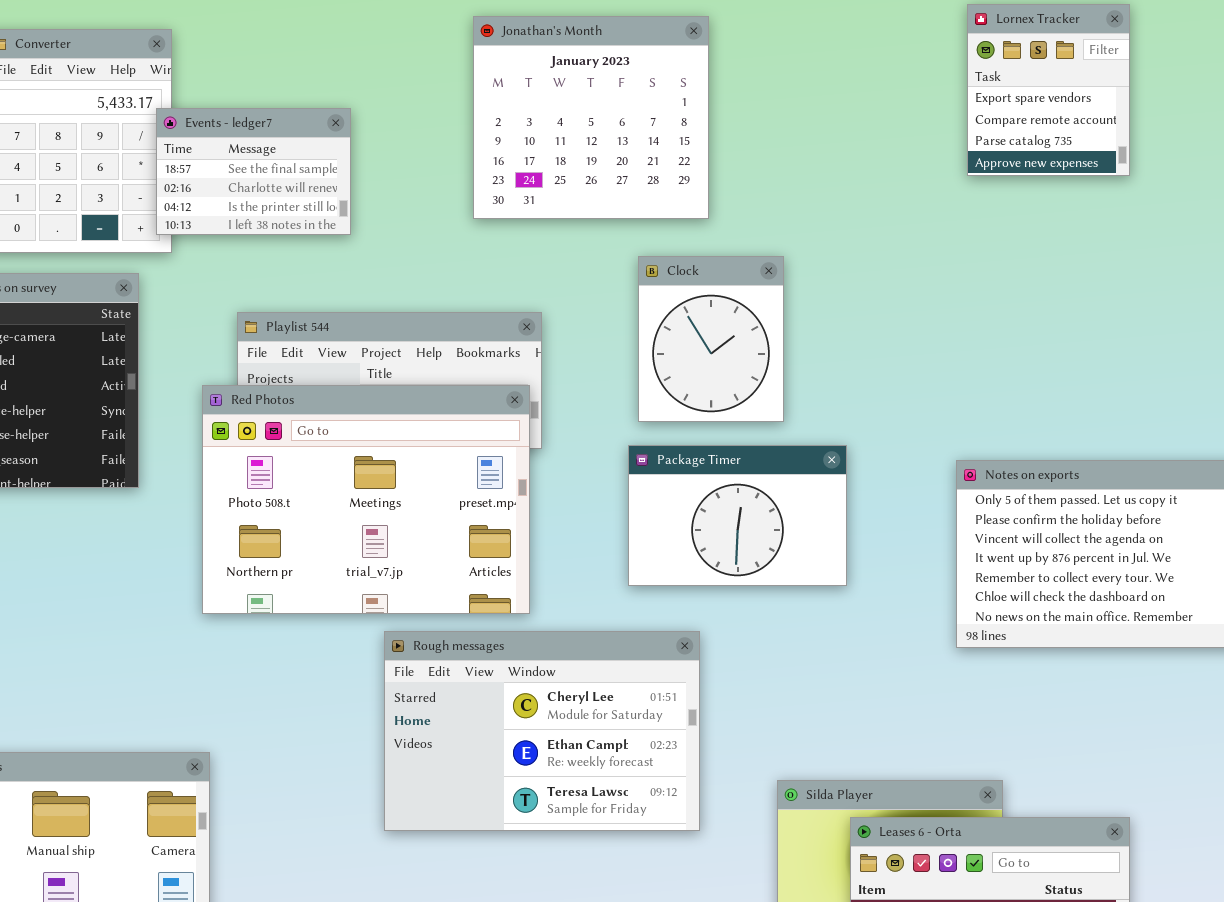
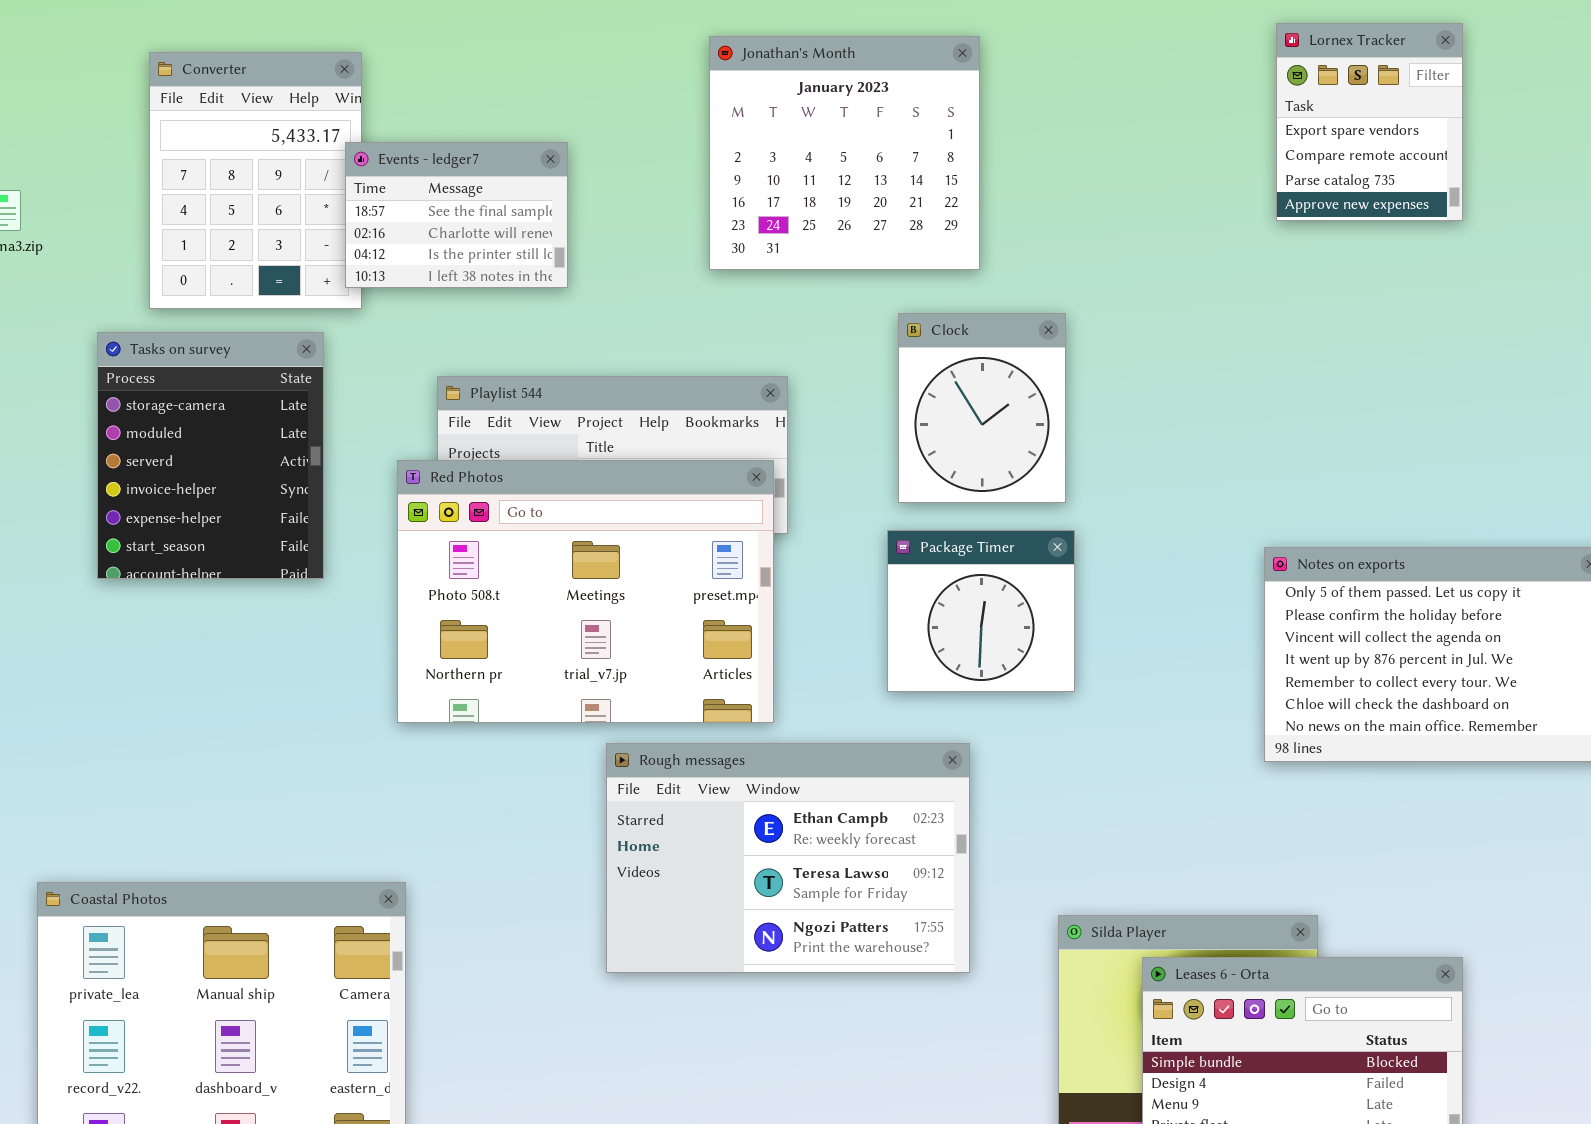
Package Timer: [628,445,847,586] -> [887,530,1075,692], resized
Rough messages: [384,631,700,831] -> [606,743,970,973], scrolled down 1 row

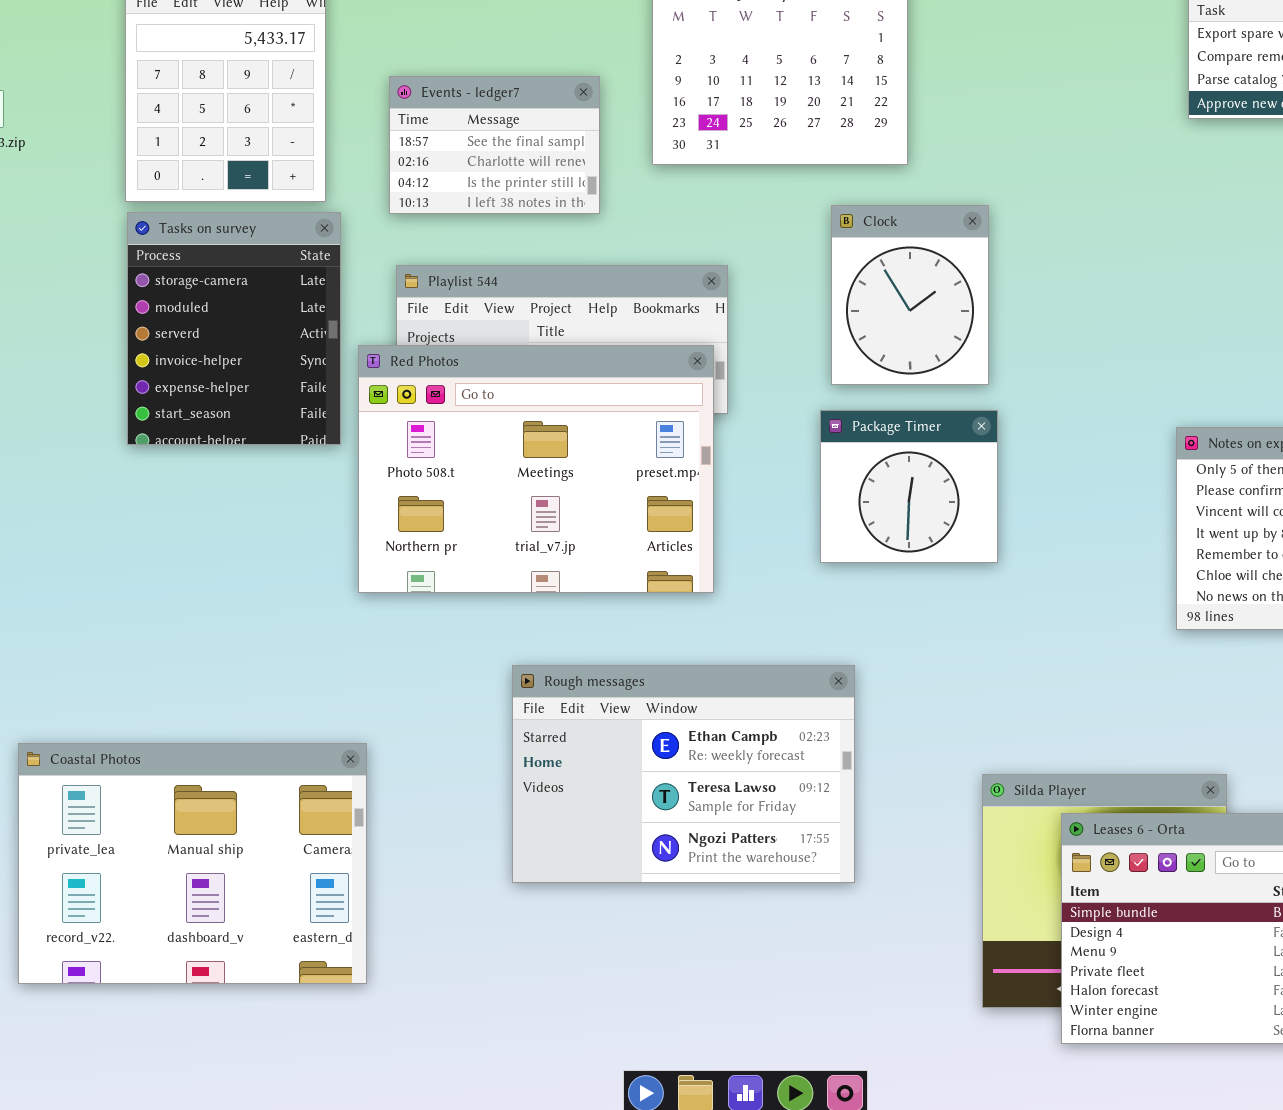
Events - ledger7: [345,142,568,288] -> [389,76,600,214], moved
Tasks on survey: [97,332,324,579] -> [127,212,341,445], moved
Rough messages: [606,743,970,973] -> [512,665,855,883], moved

